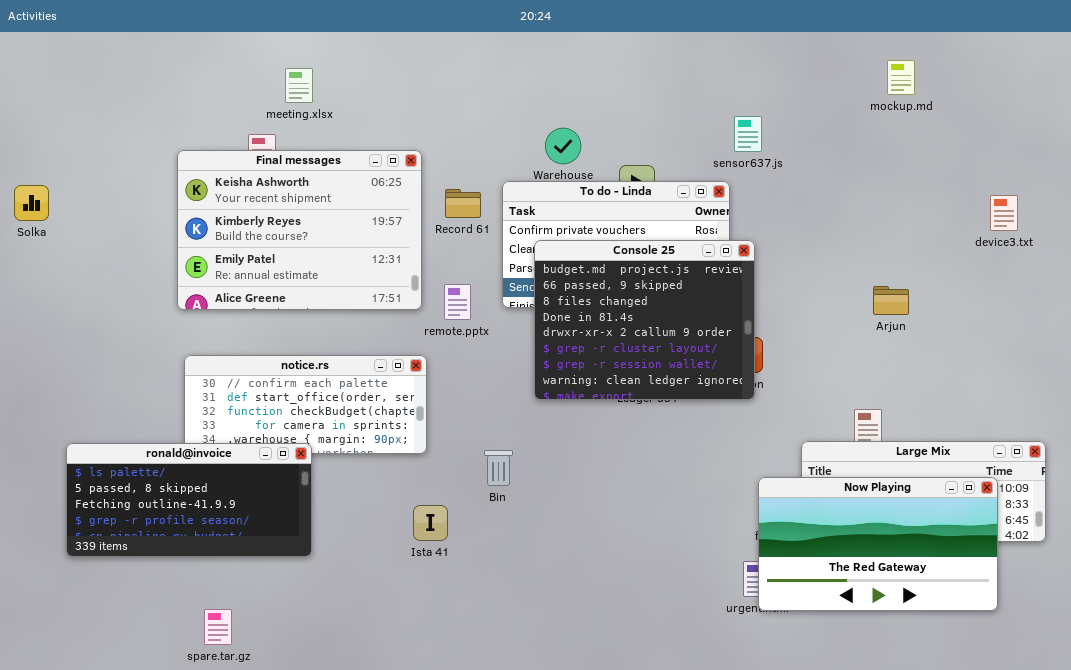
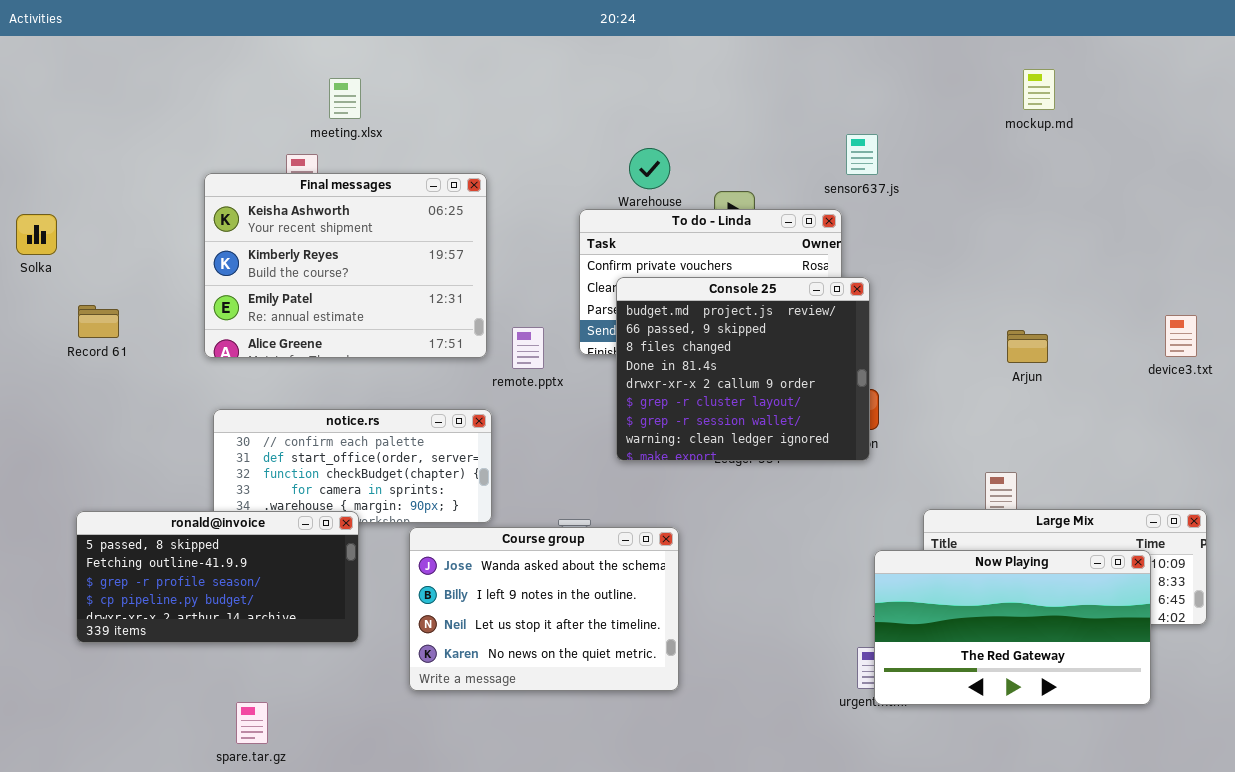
Record 61: [445,189,481,218] -> [78,305,119,338], moved
device3.txt: [990,195,1018,231] -> [1165,315,1197,357], moved
ronald@invoice: [66,443,312,557] -> [76,511,359,643], scrolled down 1 row
Course group: none -> [409,527,679,691], opened

